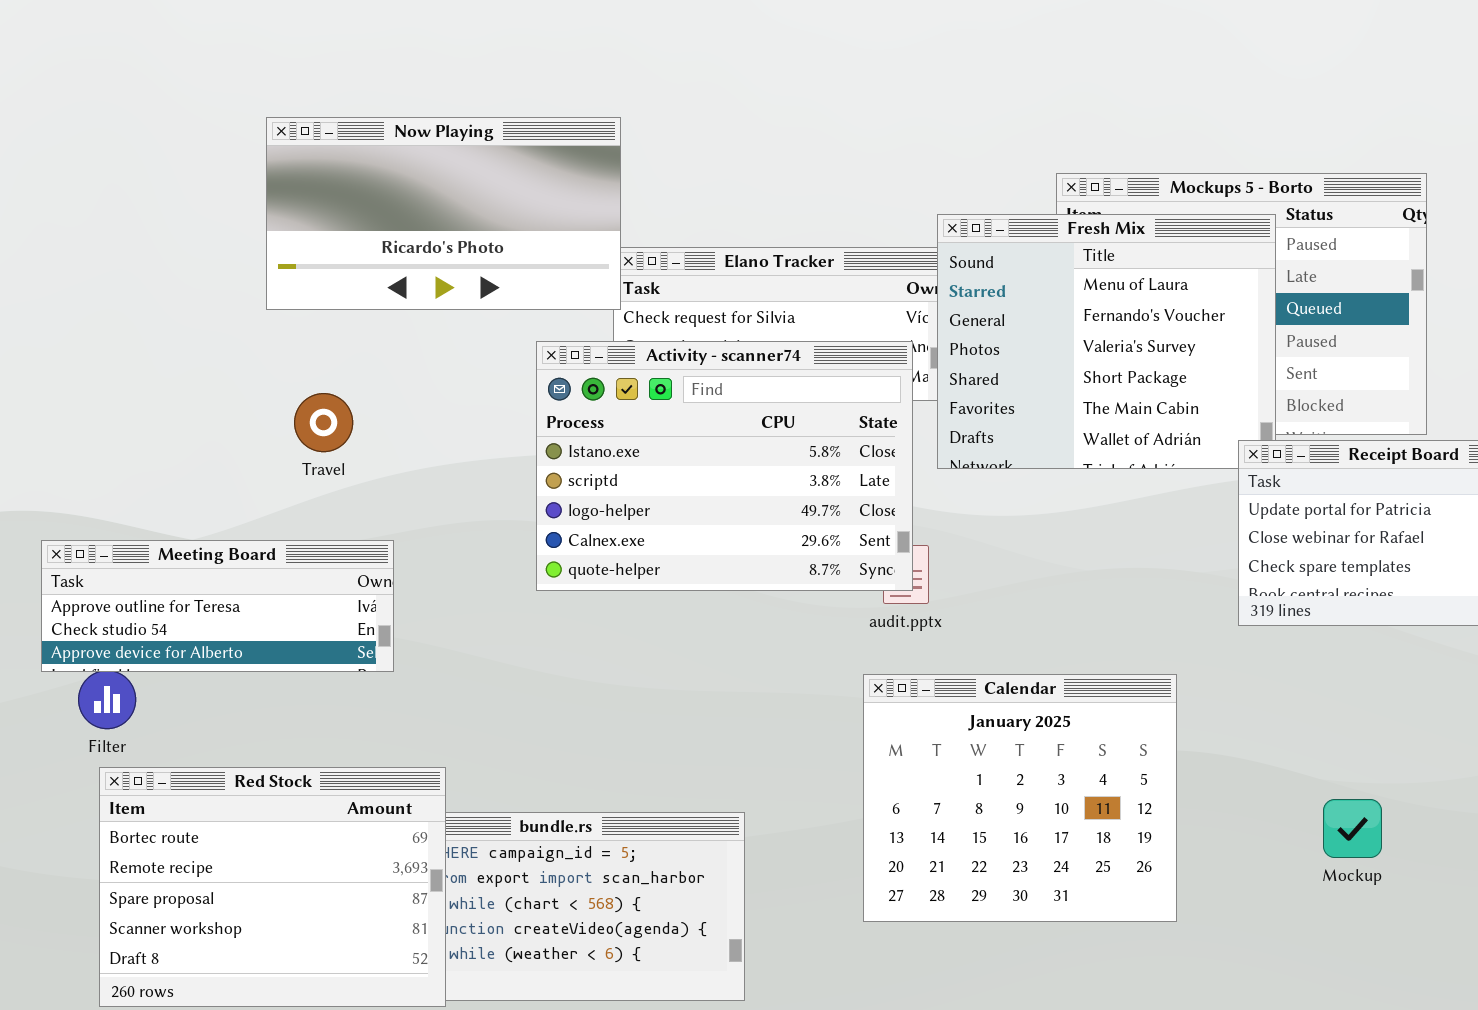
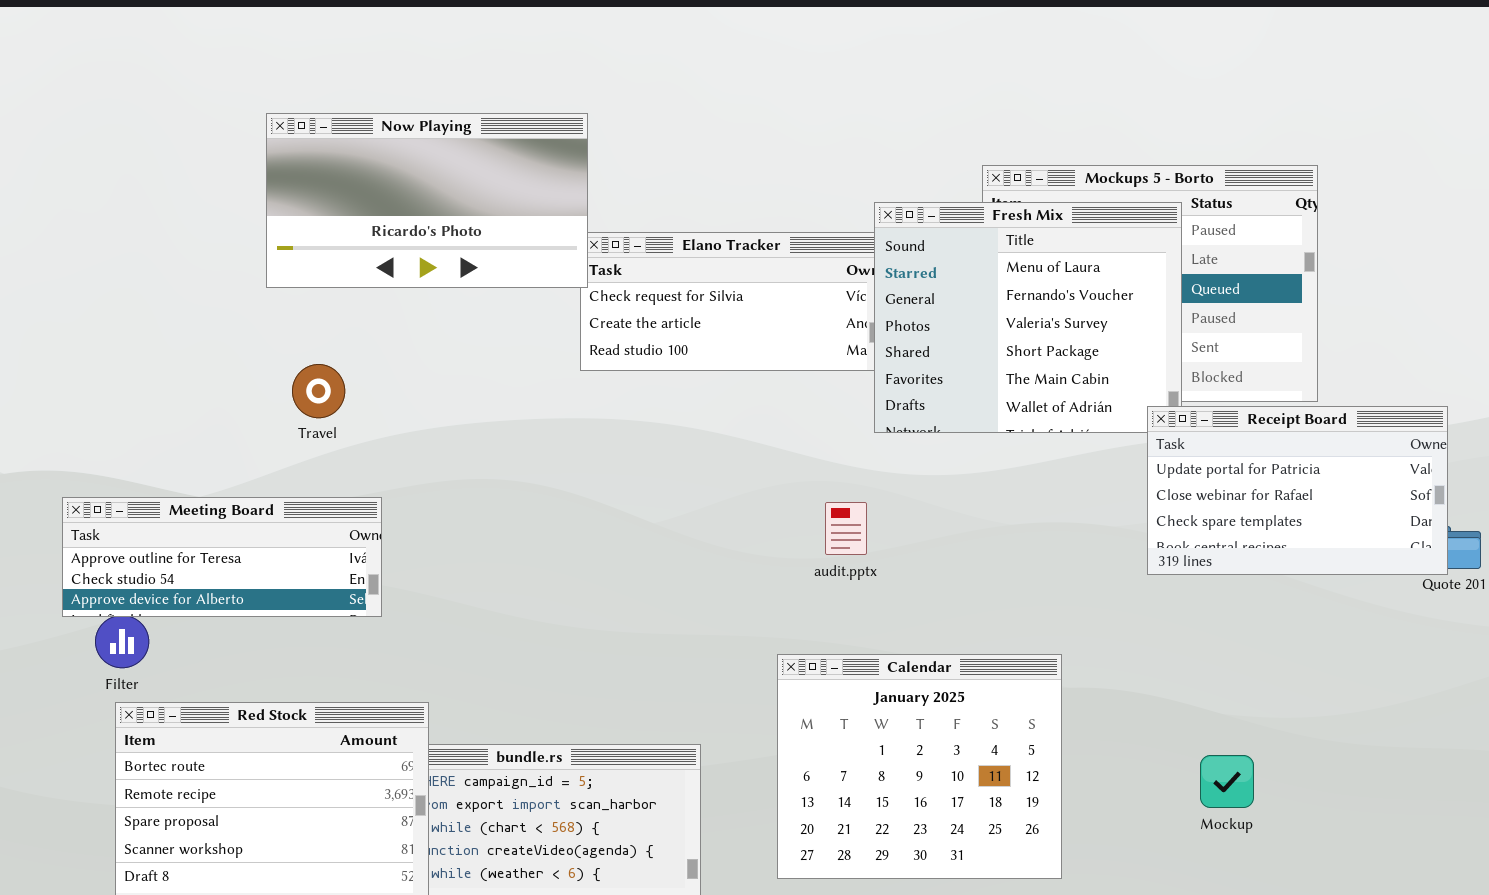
Activity - scanner74: [536,341,913,591] -> none, closed
Calendar: [863,674,1177,922] -> [777,654,1062,879], moved
Mockup: [1323,799,1382,858] -> [1200,755,1254,808], moved

